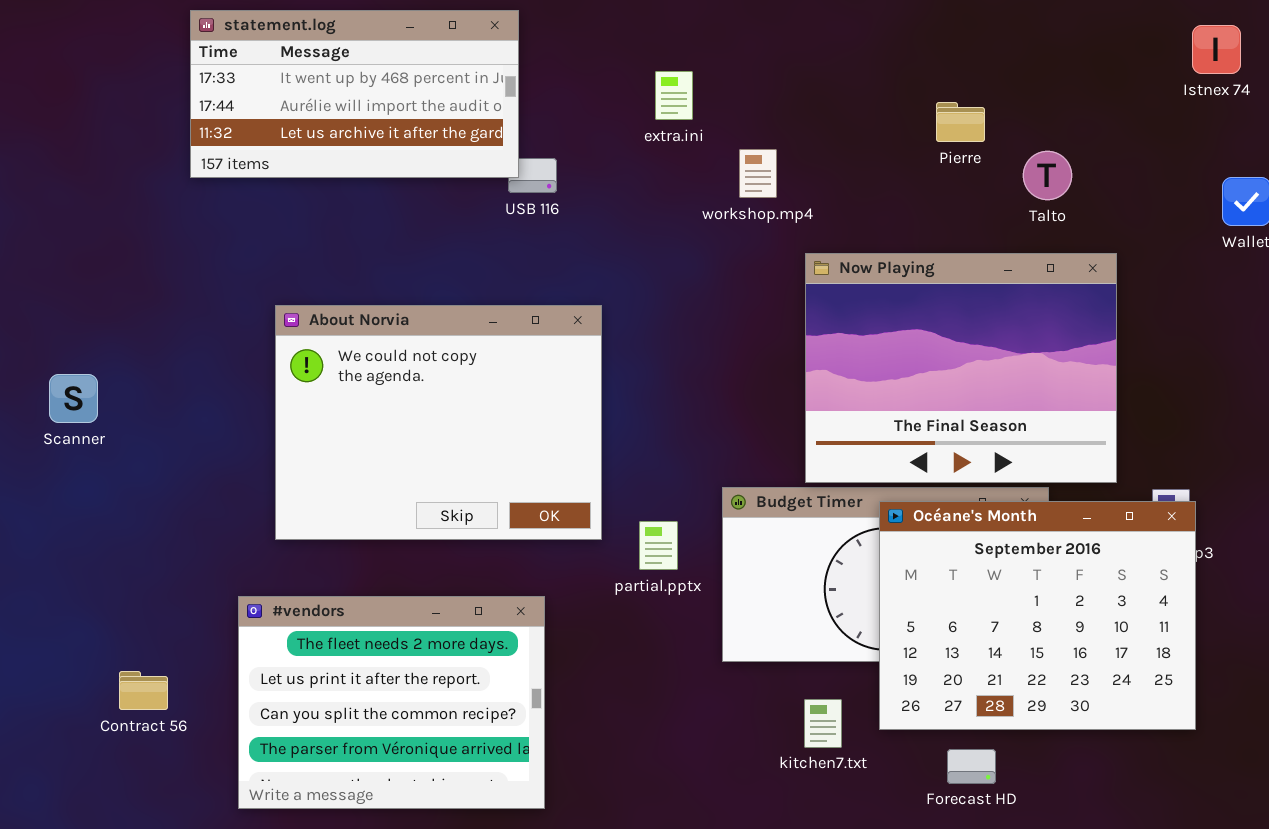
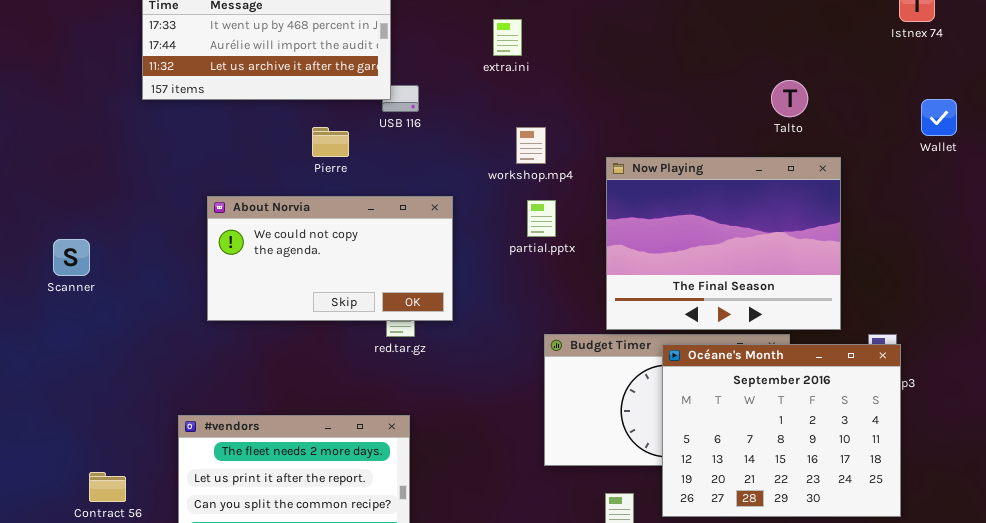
Pierre: [936,102,985,142] -> [312,127,349,157], moved
workshop.mp4: [739,149,777,198] -> [516,127,546,164], moved
About Norvia: [275,305,602,540] -> [207,196,453,321], resized
Scanner: [49,374,98,423] -> [53,239,90,276], moved
partial.pptx: [639,521,678,570] -> [527,200,556,237], moved

